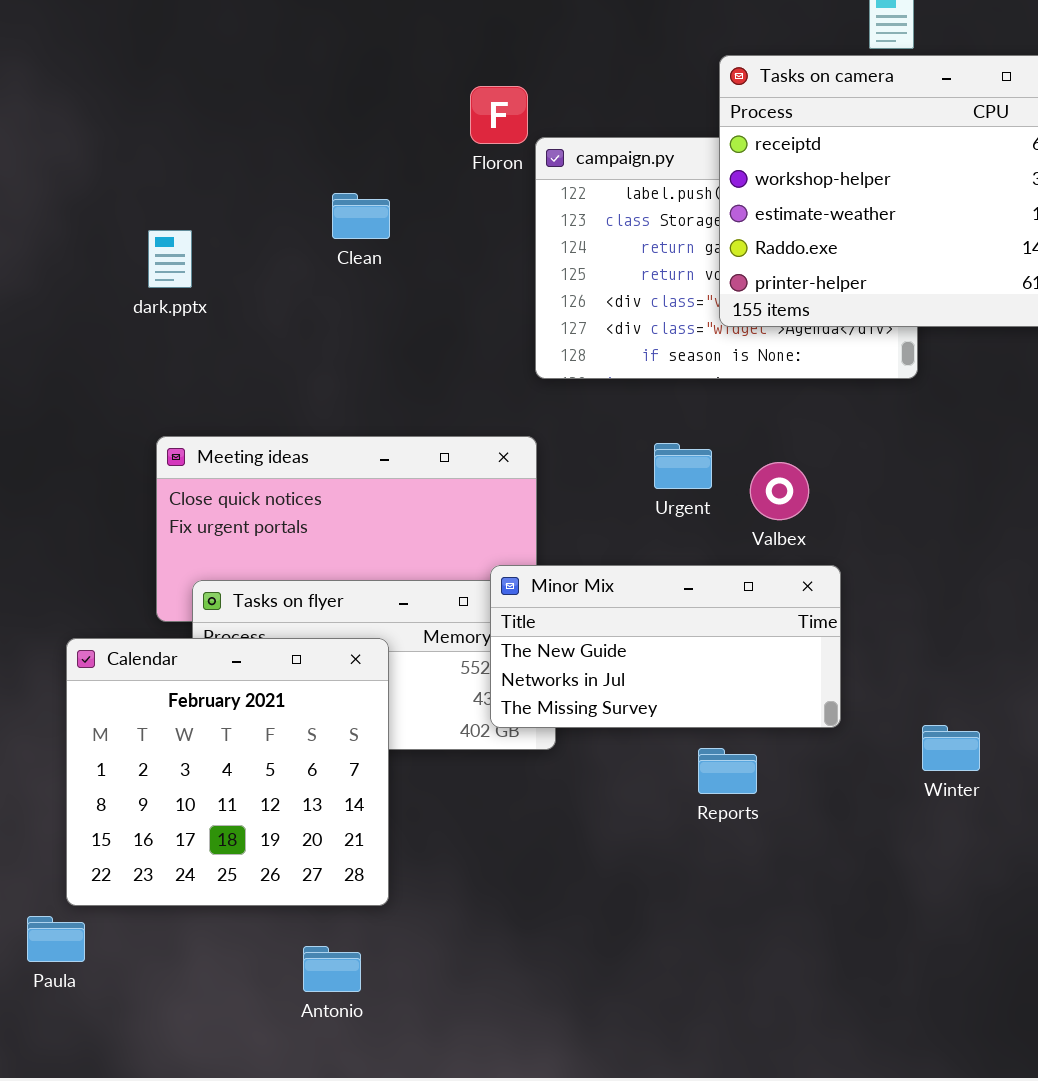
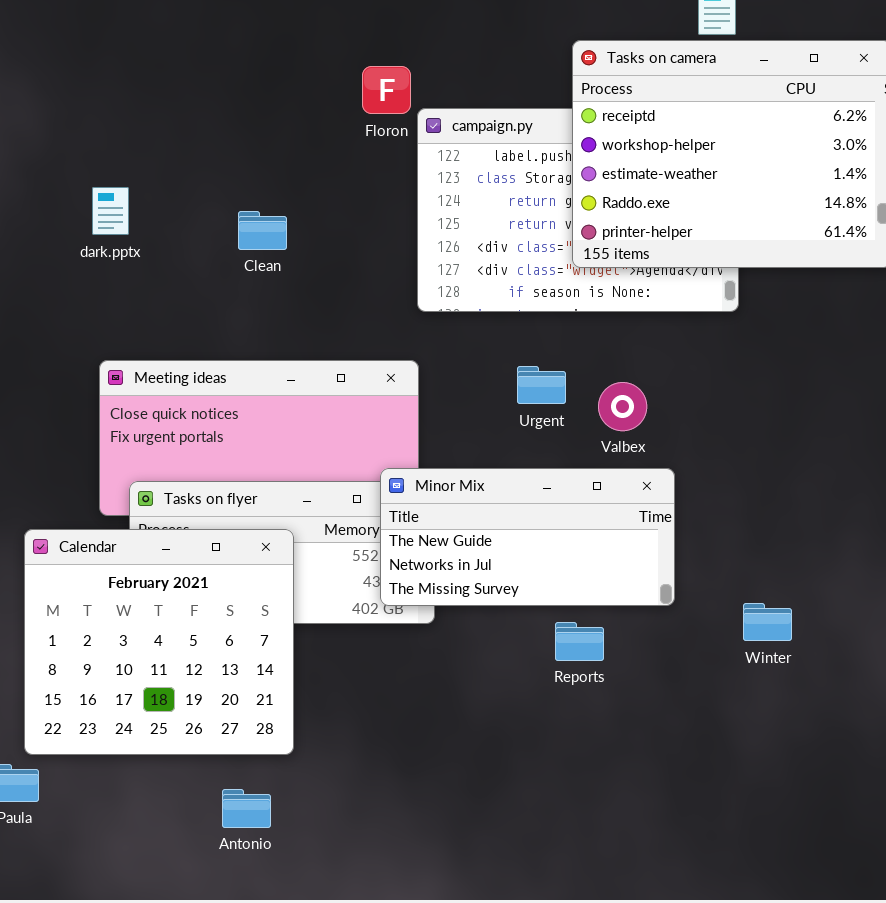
Clean: [332,193,390,239] -> [238,211,287,250], moved

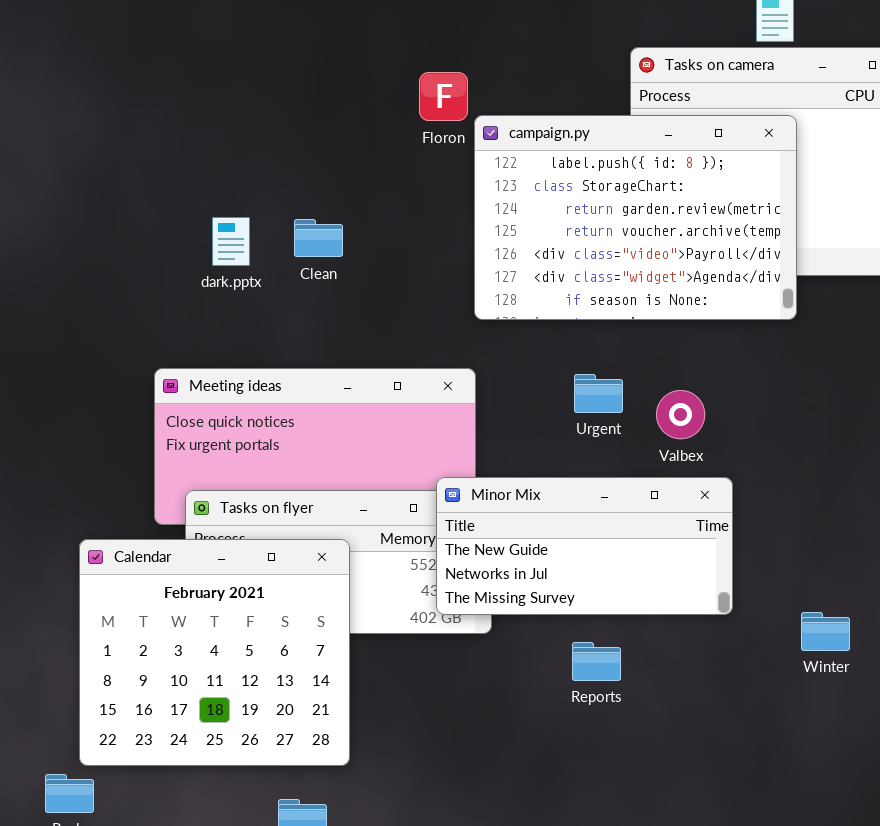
campaign.py: [417,108,739,312] -> [474,115,797,320], raised
dark.pptx: [92,187,129,235] -> [212,217,250,266], moved
Reports: [555,622,604,661] -> [572,642,621,681], moved

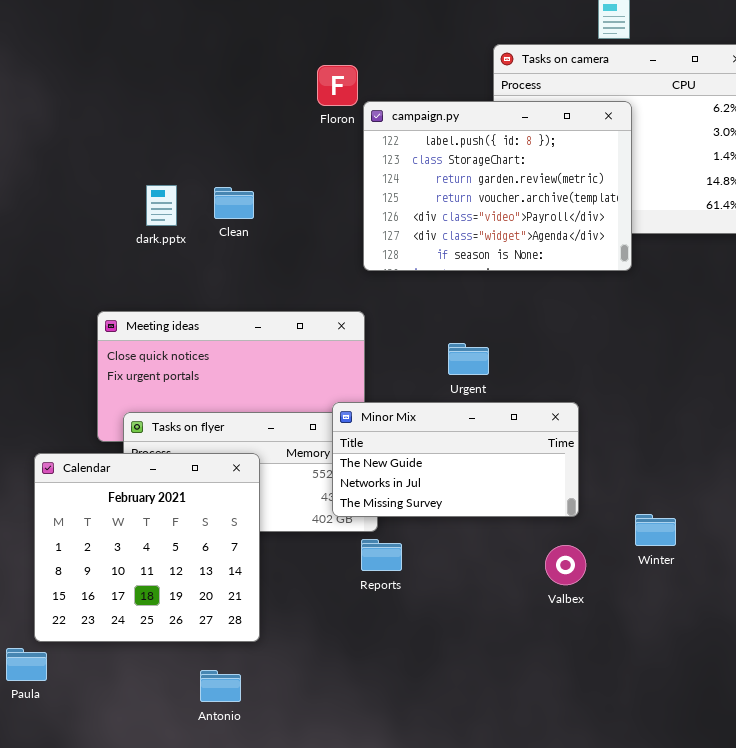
Urgent: [574,374,623,413] -> [448,343,489,375], moved
Valbex: [656,390,705,439] -> [545,545,586,585], moved
Reports: [572,642,621,681] -> [361,539,402,571], moved

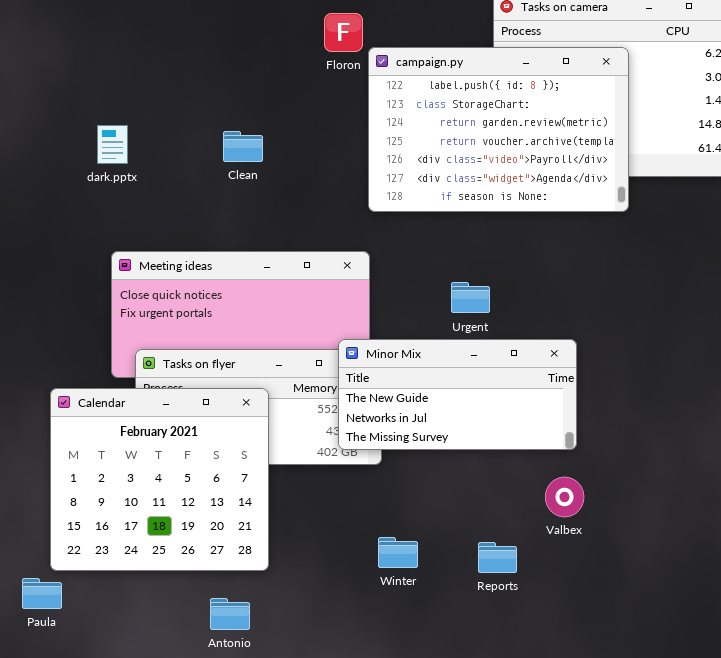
dark.pptx: [146,185,177,226] -> [97,125,128,164], moved
Winter: [635,514,676,546] -> [378,537,418,568], moved
Reports: [361,539,402,571] -> [478,542,517,573], moved

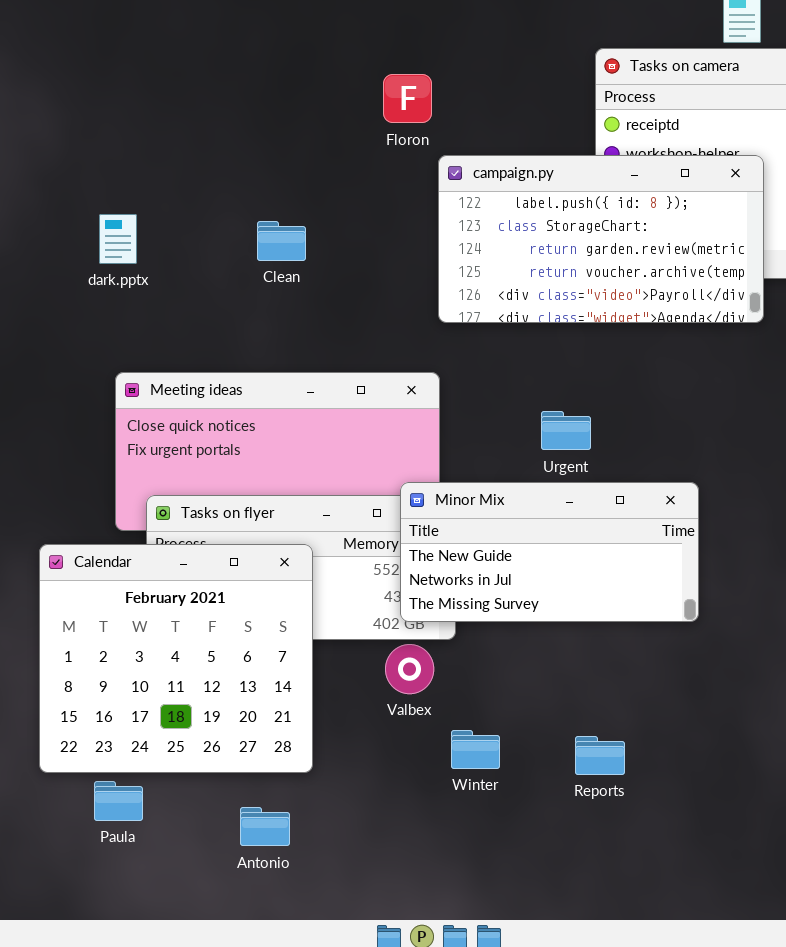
campaign.py: [368,47,629,212] -> [438,155,764,323], resized
Valbex: [545,477,584,517] -> [385,644,434,694], moved
Paula: [22,578,62,609] -> [94,781,143,821], moved

